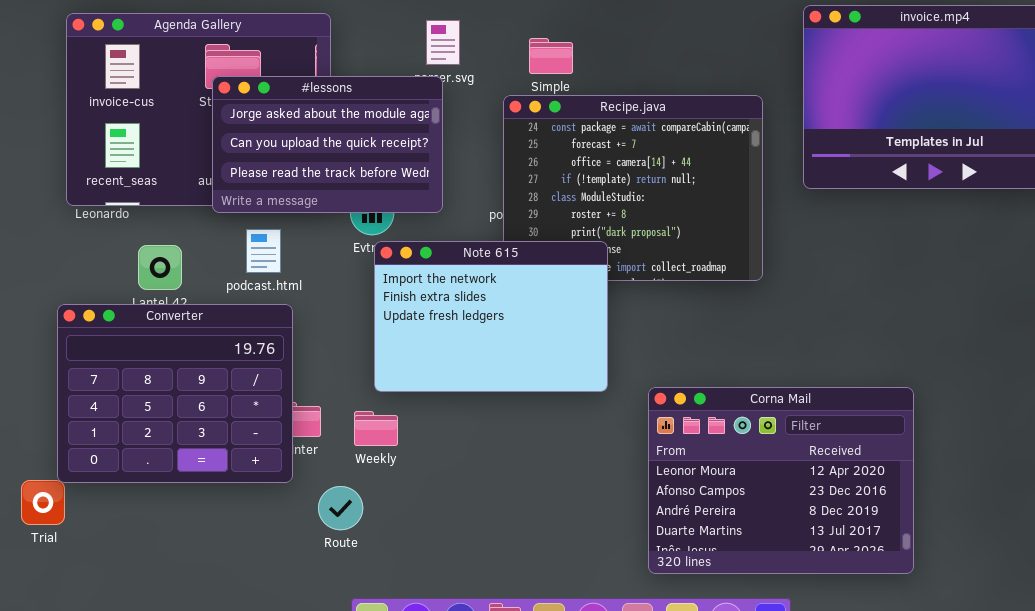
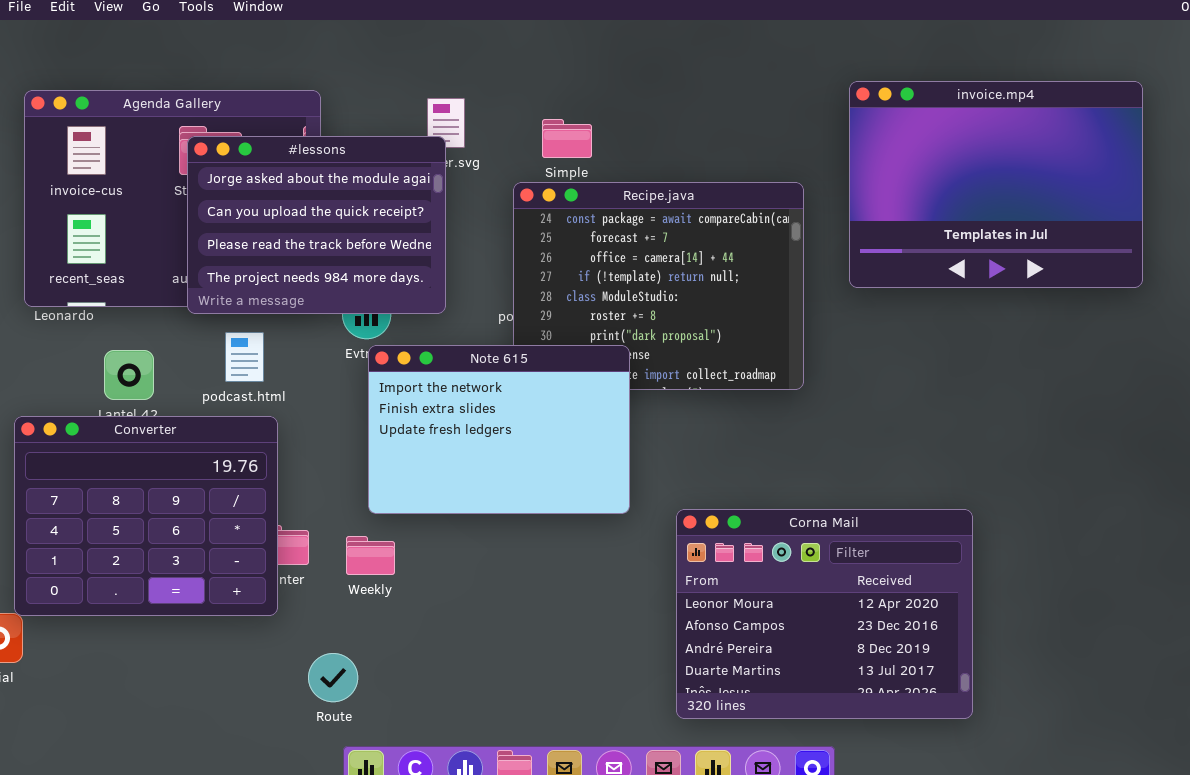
#lessons: [212,76,443,213] -> [187,136,446,314], resized
Route: [318,486,363,530] -> [308,653,358,702], moved

